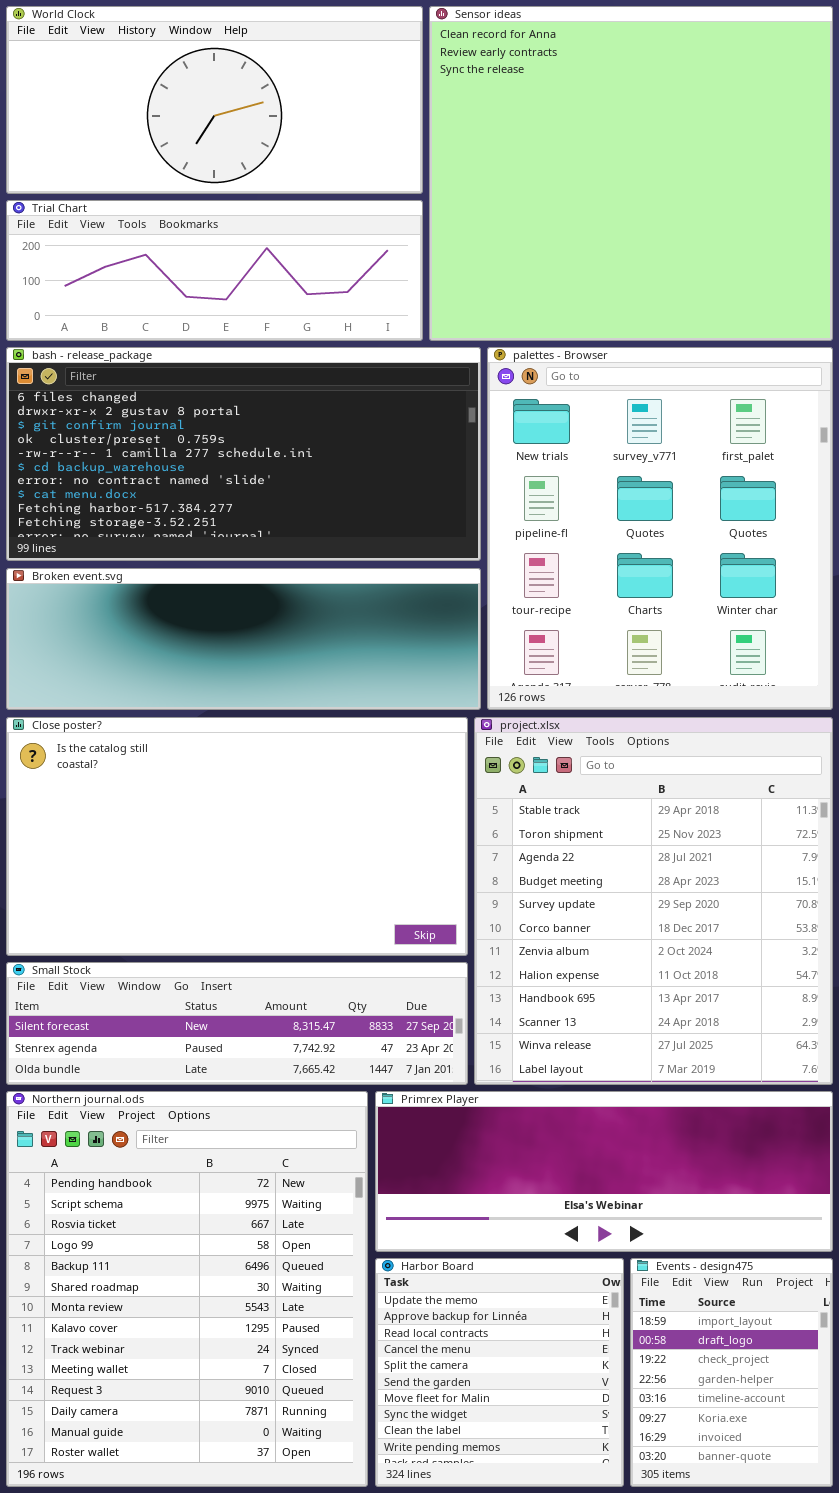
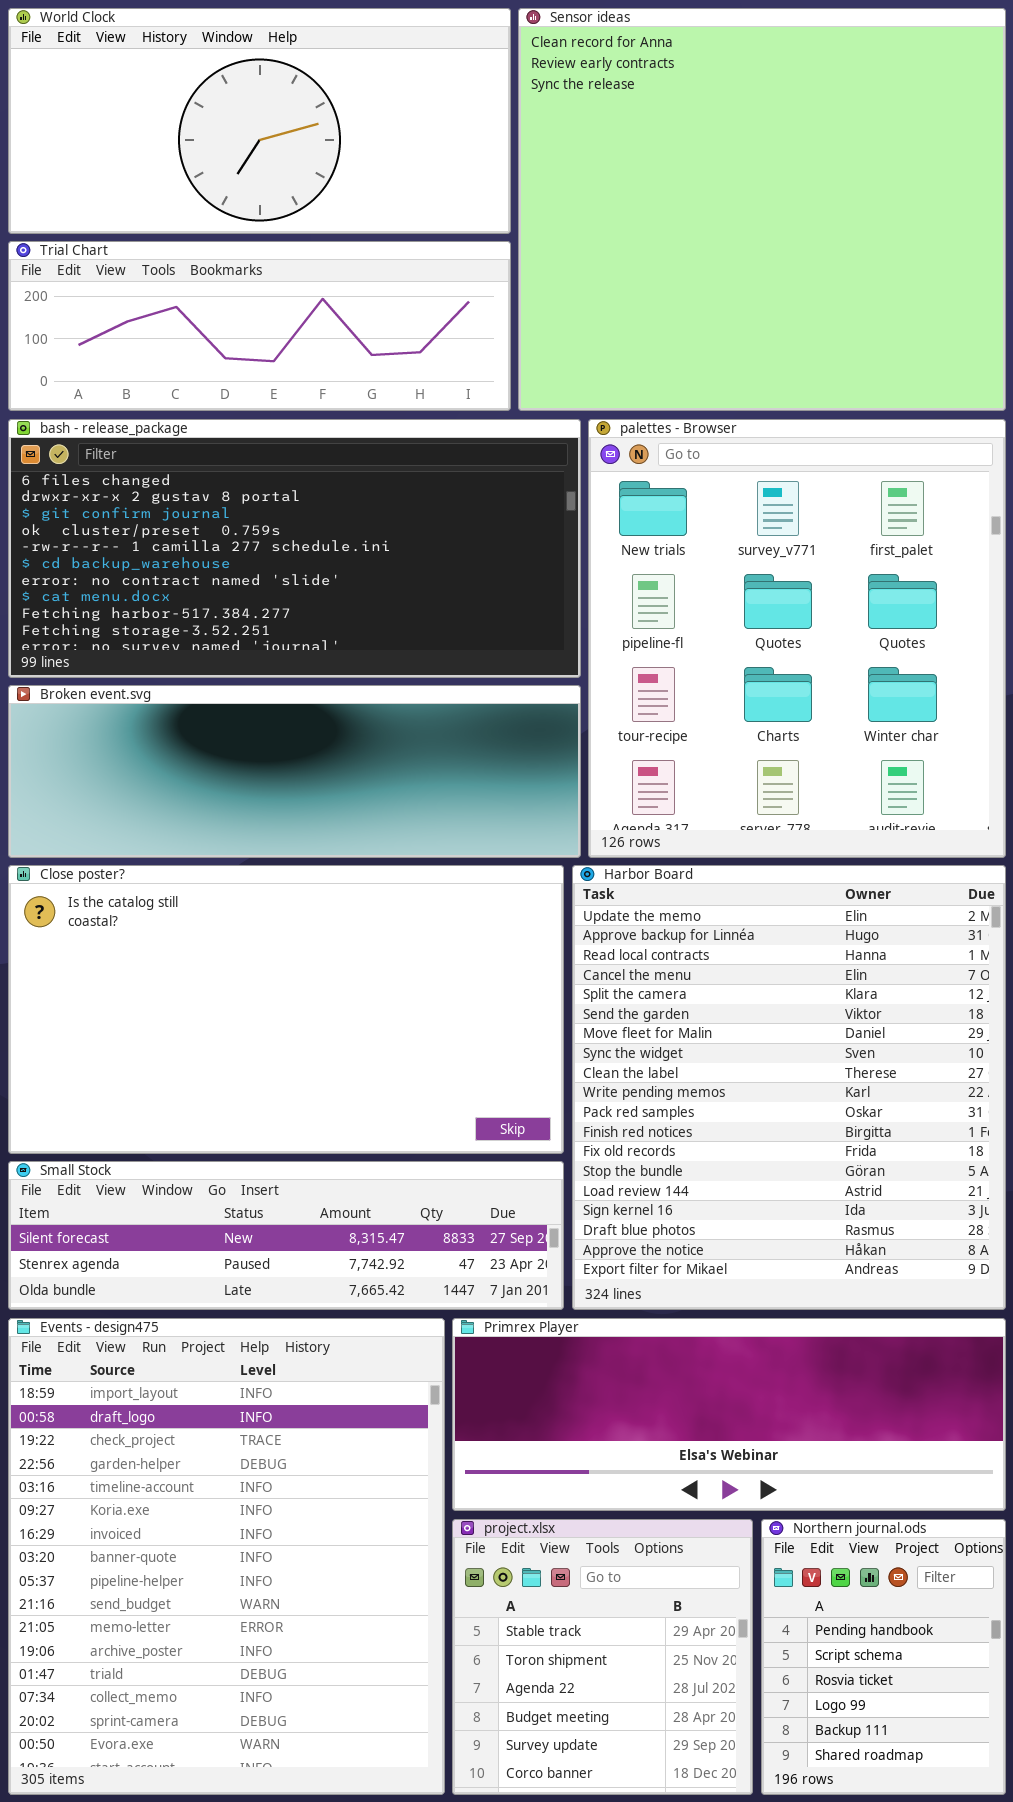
project.xlsx: [474,717,833,1085] -> [452,1519,753,1795], moved, resized
Northern journal.ods: [6,1091,368,1487] -> [761,1519,1006,1795], moved, resized
Harbor Board: [375,1258,624,1487] -> [572,865,1006,1310], moved, resized
Events - design475: [630,1258,833,1487] -> [8,1318,445,1795], moved, resized

